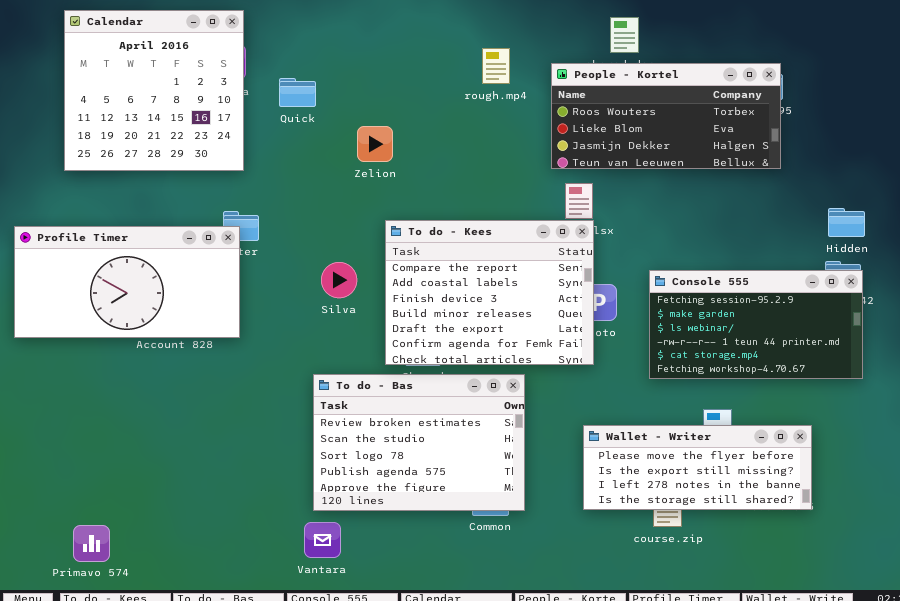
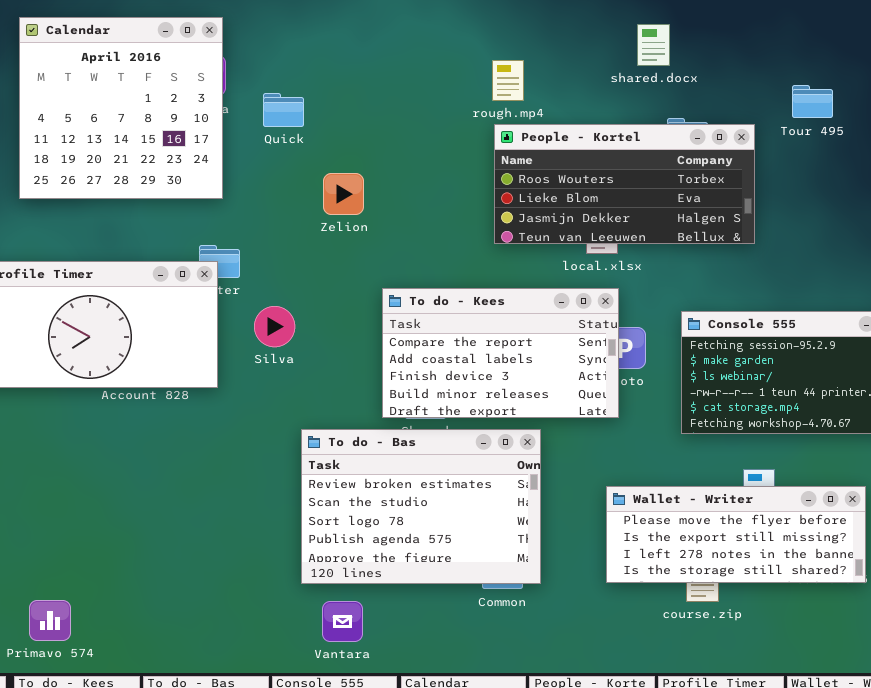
People - Kortel: [551,63,781,169] -> [494,124,755,244], moved
Zelion: [357,126,393,162] -> [323,173,364,215], moved
To do - Kees: [385,220,594,365] -> [382,288,619,418], resized
Silva: [321,262,357,298] -> [254,306,295,347], moved
Vantara: [304,522,341,558] -> [322,601,363,642], moved

